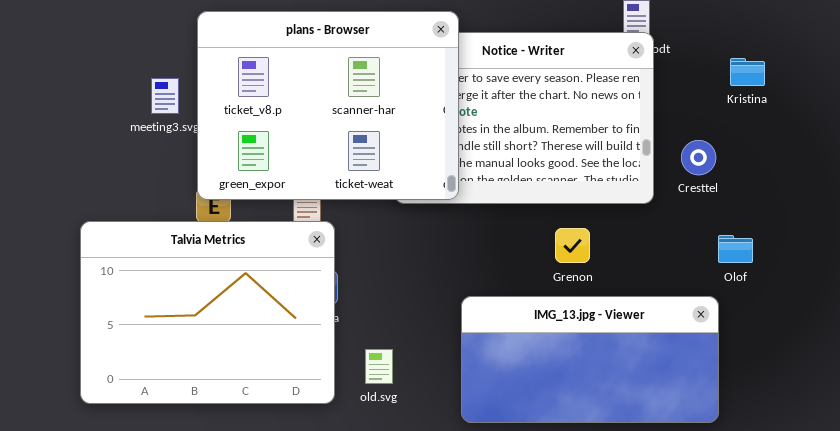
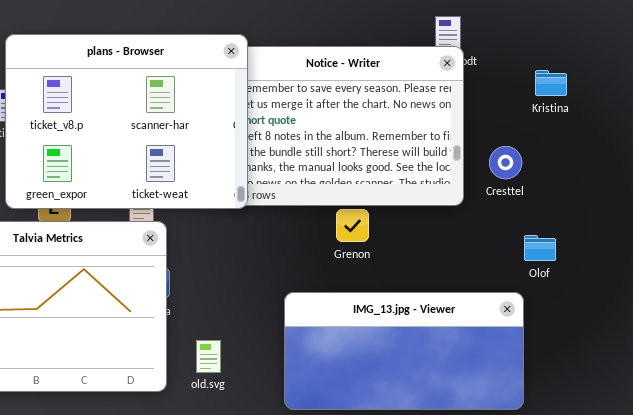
plans - Browser: [197,11,459,200] -> [5,34,248,209], moved
Grenon: [555,228,590,263] -> [336,209,369,242], moved

